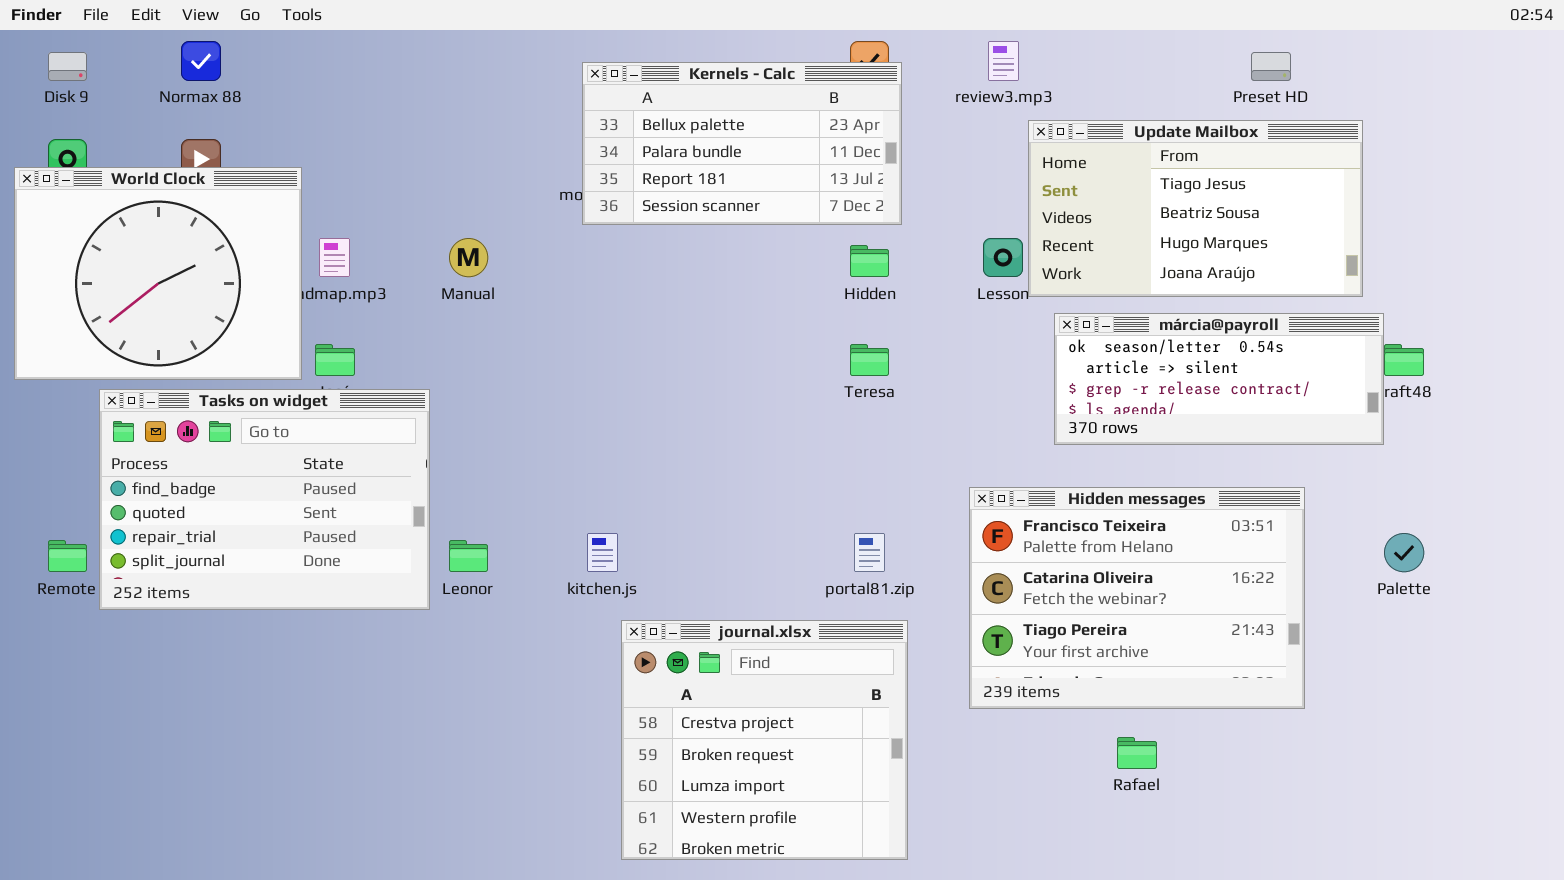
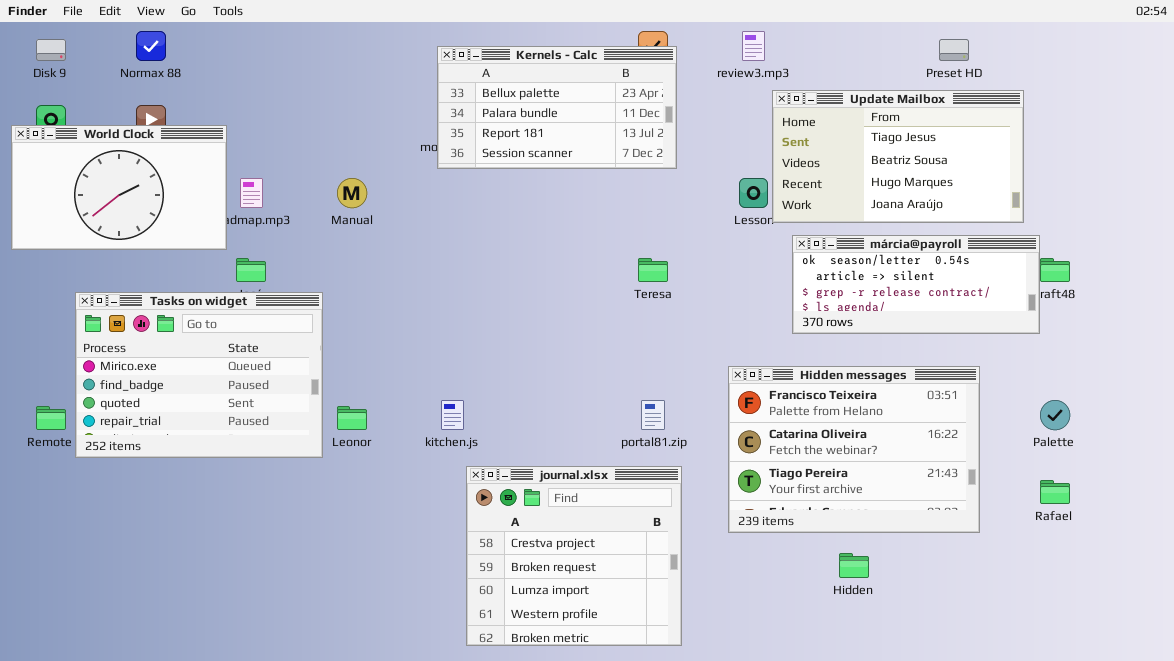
World Clock: [14,167,302,380] -> [11,125,227,250], resized
Hidden: [850,245,889,277] -> [839,553,869,578], moved
Tasks on widget: [99,389,430,610] -> [75,292,323,458], scrolled up 1 row
Rafael: [1117,737,1157,769] -> [1040,480,1070,504], moved

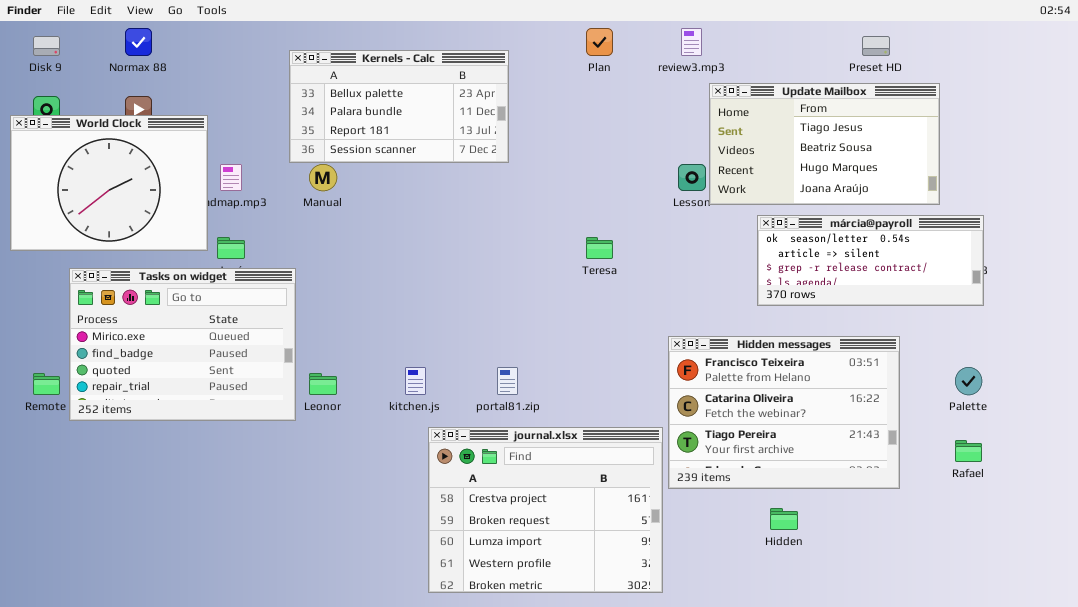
Kernels - Calc: [437,46,677,169] -> [289,50,509,163], moved
World Clock: [11,125,227,250] -> [10,115,208,251], resized
márcia@payroll: [792,235,1040,334] -> [757,215,984,306], moved
portal81.zip: [641,400,665,430] -> [497,367,518,395], moved
journal.xlsx: [466,466,682,646] -> [428,427,663,593], resized

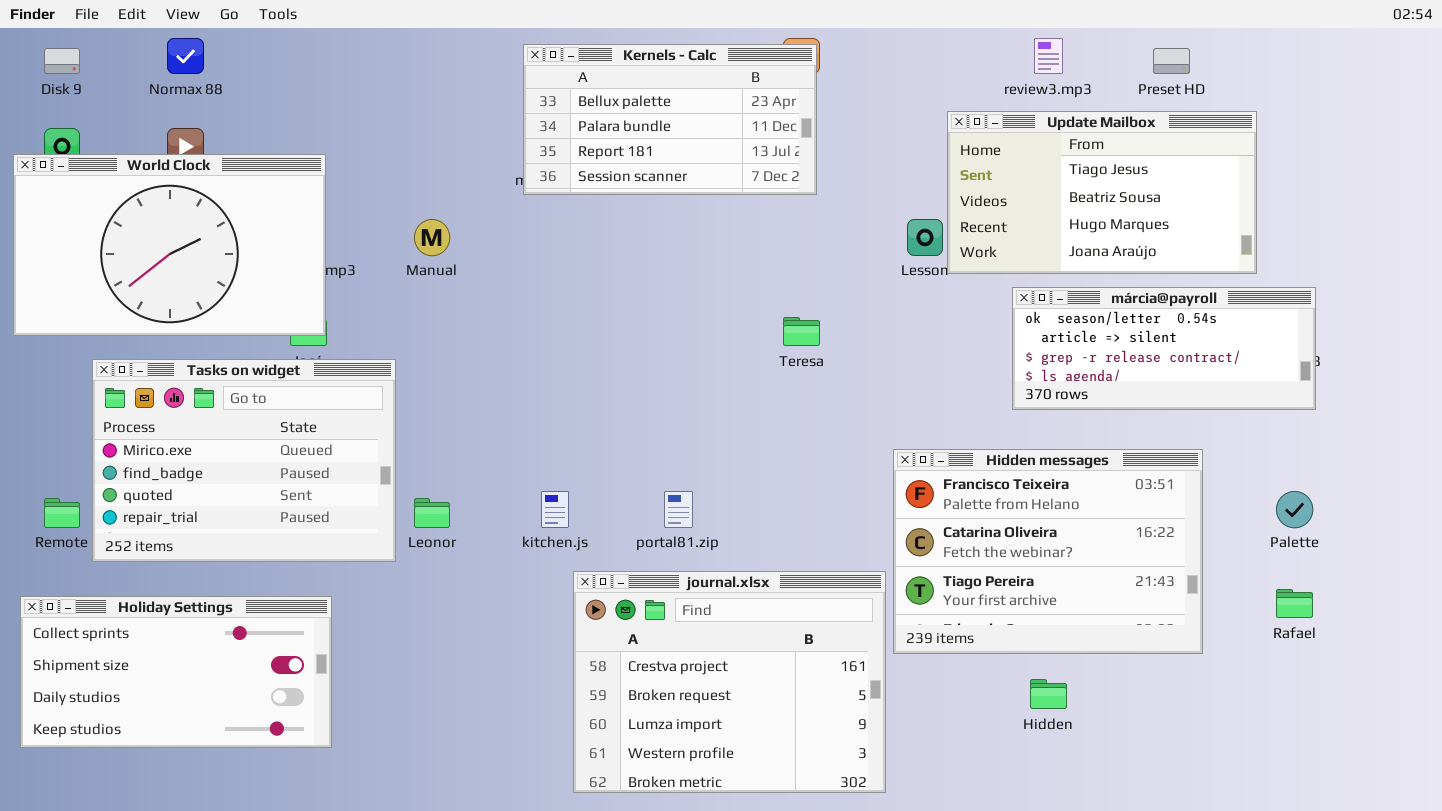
review3.mp3: [681,28,702,56] -> [1034,38,1063,74], moved
Kernels - Calc: [289,50,509,163] -> [523,44,817,195], moved
World Clock: [10,115,208,251] -> [13,154,326,336], resized
Holiday Settings: none -> [20,596,332,748], opened

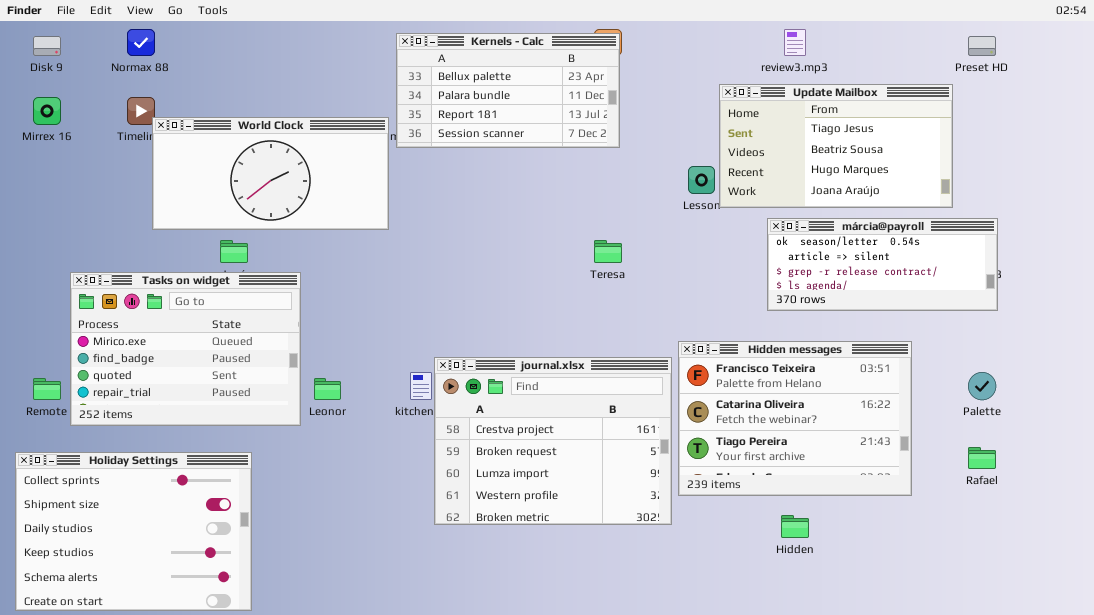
Preset HD: [1153,48,1190,74] -> [968,36,996,56], moved
World Clock: [13,154,326,336] -> [152,117,389,230], moved, resized
journal.xlsx: [573,571,886,793] -> [434,357,672,525], moved
Holiday Settings: [20,596,332,748] -> [15,452,252,611], resized

